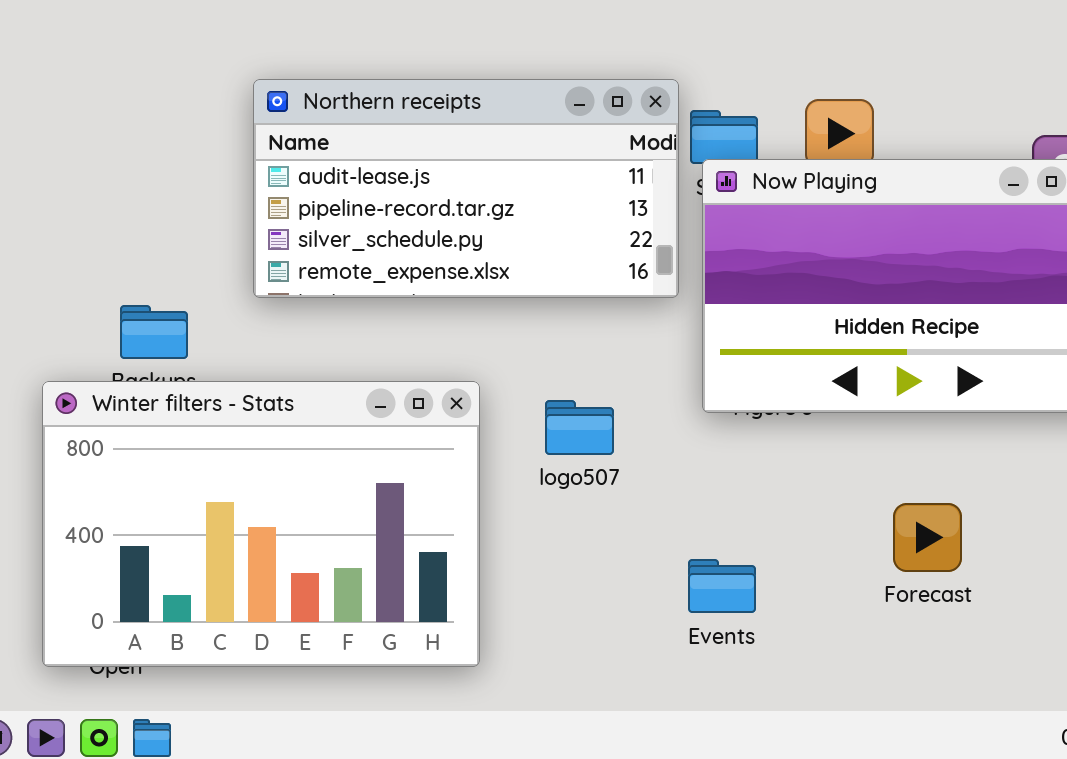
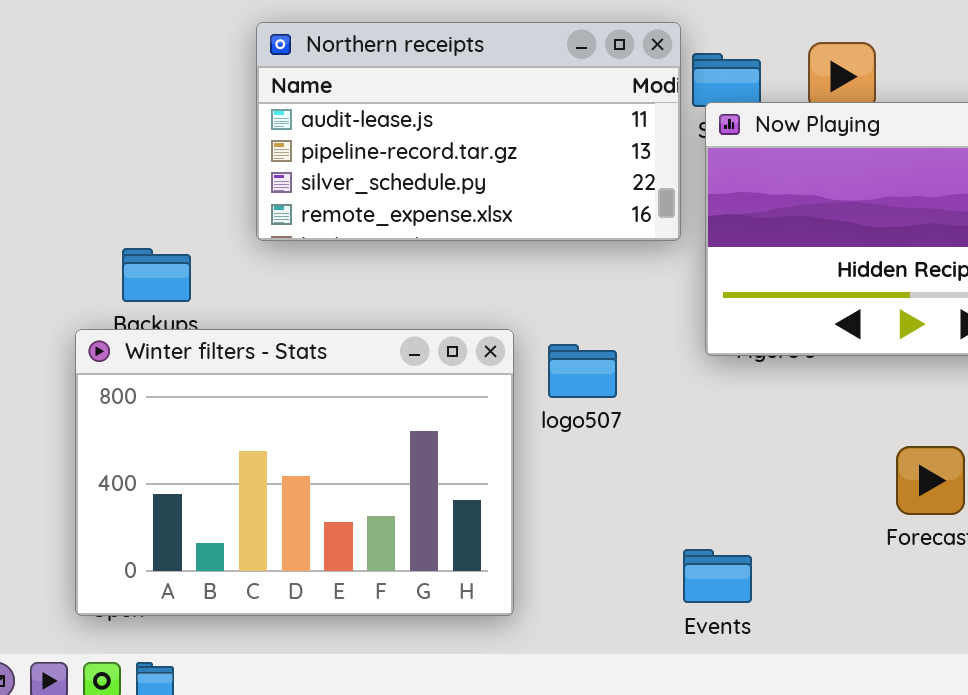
Winter filters - Stats: [42,381,480,667] -> [75,329,514,616], moved
Events: [688,559,756,613] -> [683,549,752,603], moved

